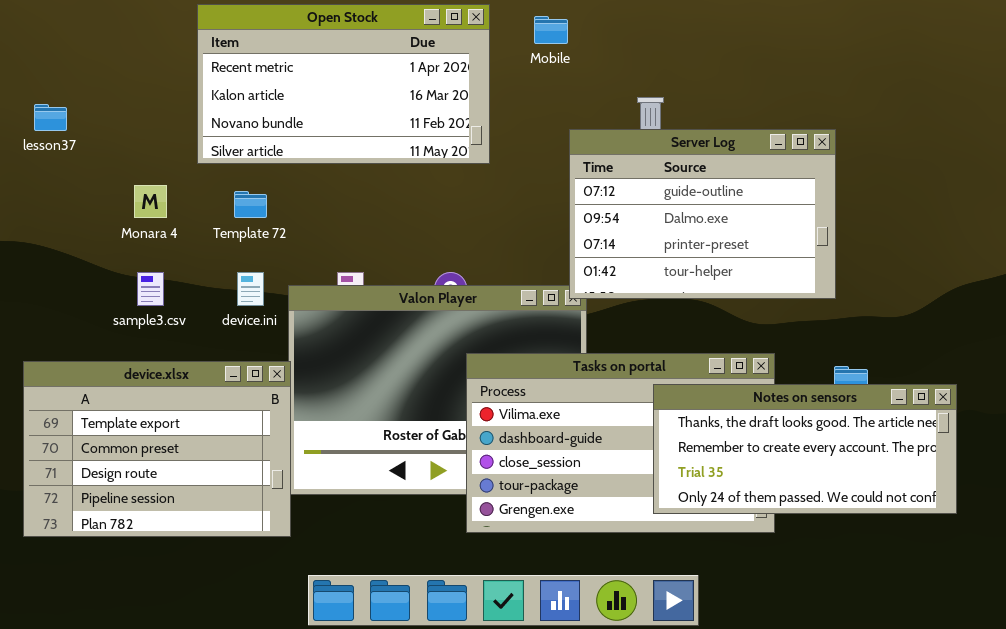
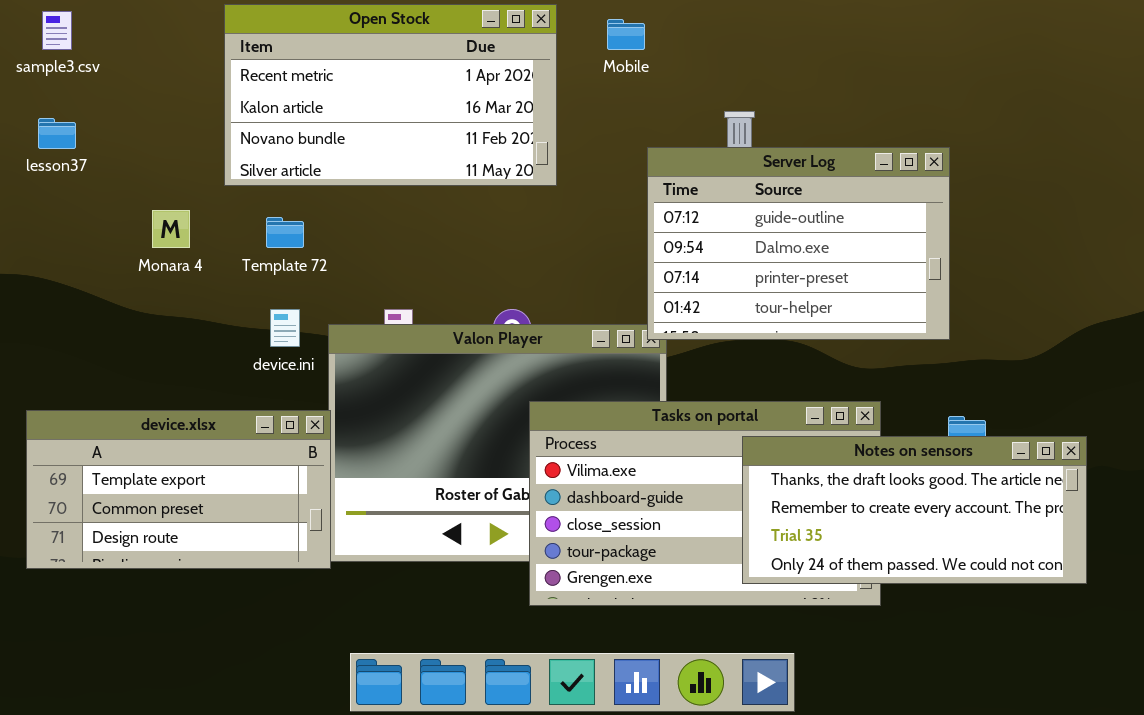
sample3.csv: [137,272,164,306] -> [42,11,72,50], moved
device.xlsx: [23,361,291,537] -> [26,410,331,569], resized

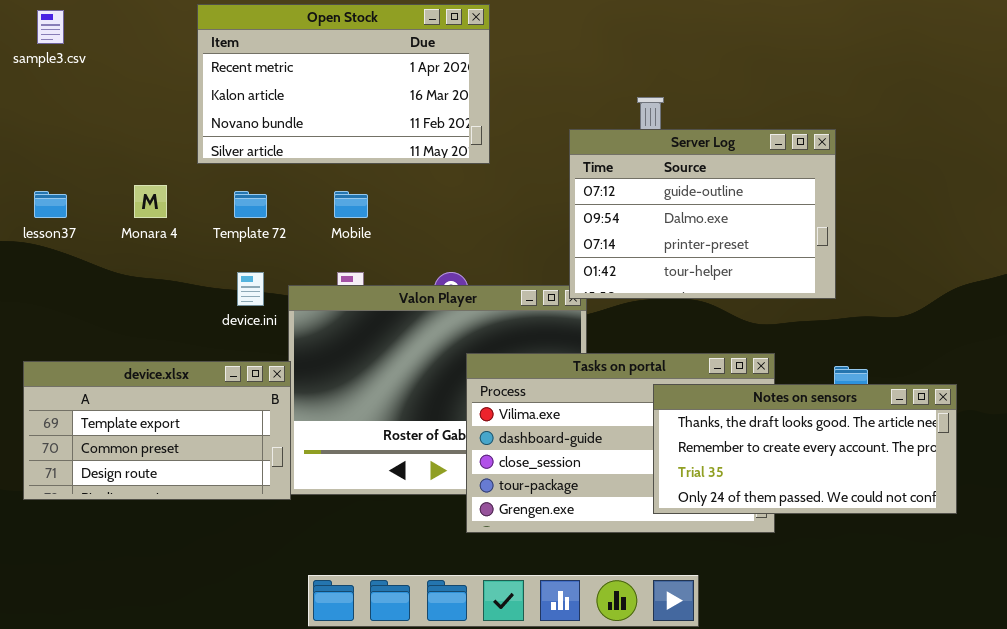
Mobile: [607,19,645,50] -> [334,191,368,218], moved
lesson37: [38,118,76,149] -> [34,191,67,218], moved

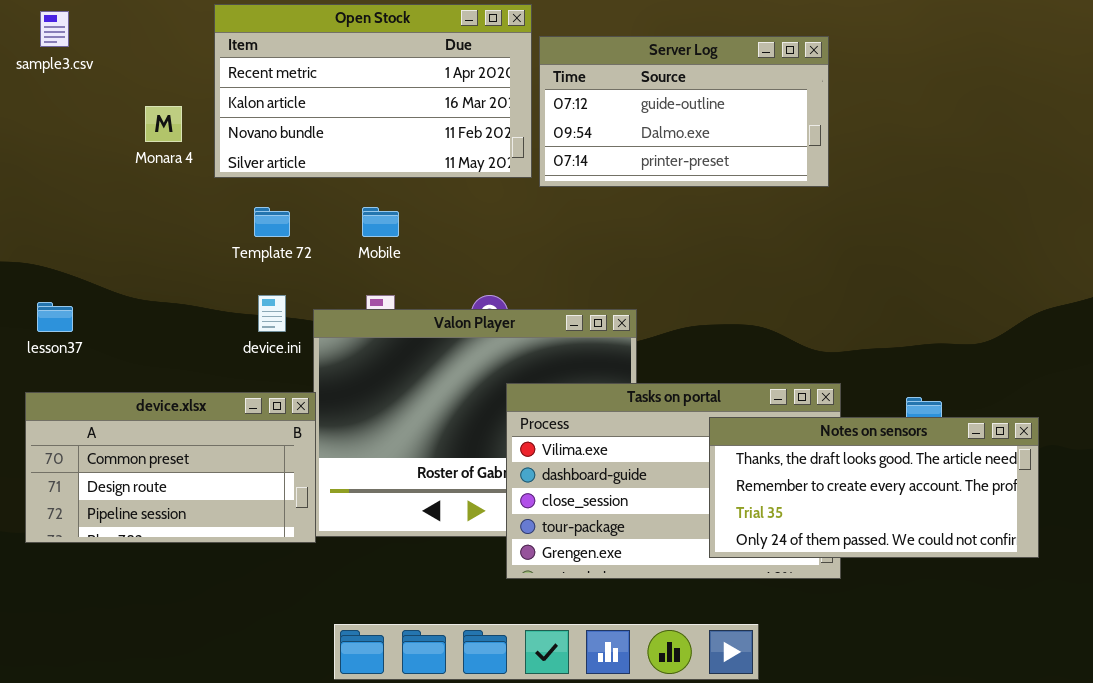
Server Log: [569,129,836,299] -> [539,36,829,187], moved, resized
Monara 4: [134,185,167,218] -> [145,106,182,142], moved
lesson37: [34,191,67,218] -> [37,302,73,332], moved
device.xlsx: [23,361,291,500] -> [25,392,316,543], scrolled down 1 row

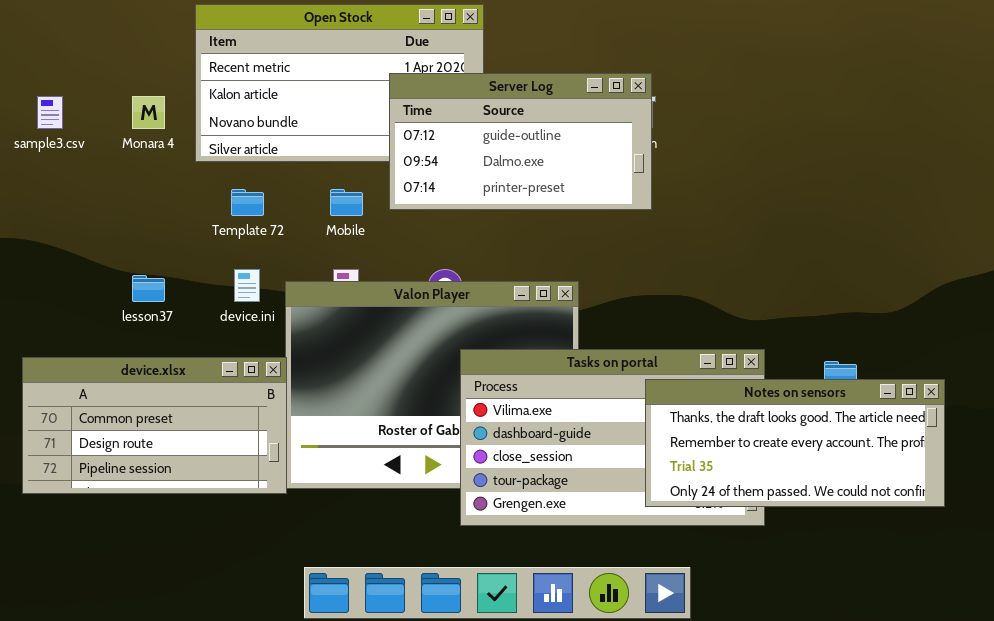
sample3.csv: [40,11,69,47] -> [37,96,63,129], moved
Server Log: [539,36,829,187] -> [389,73,652,210], moved
lesson37: [37,302,73,332] -> [132,275,165,302], moved

